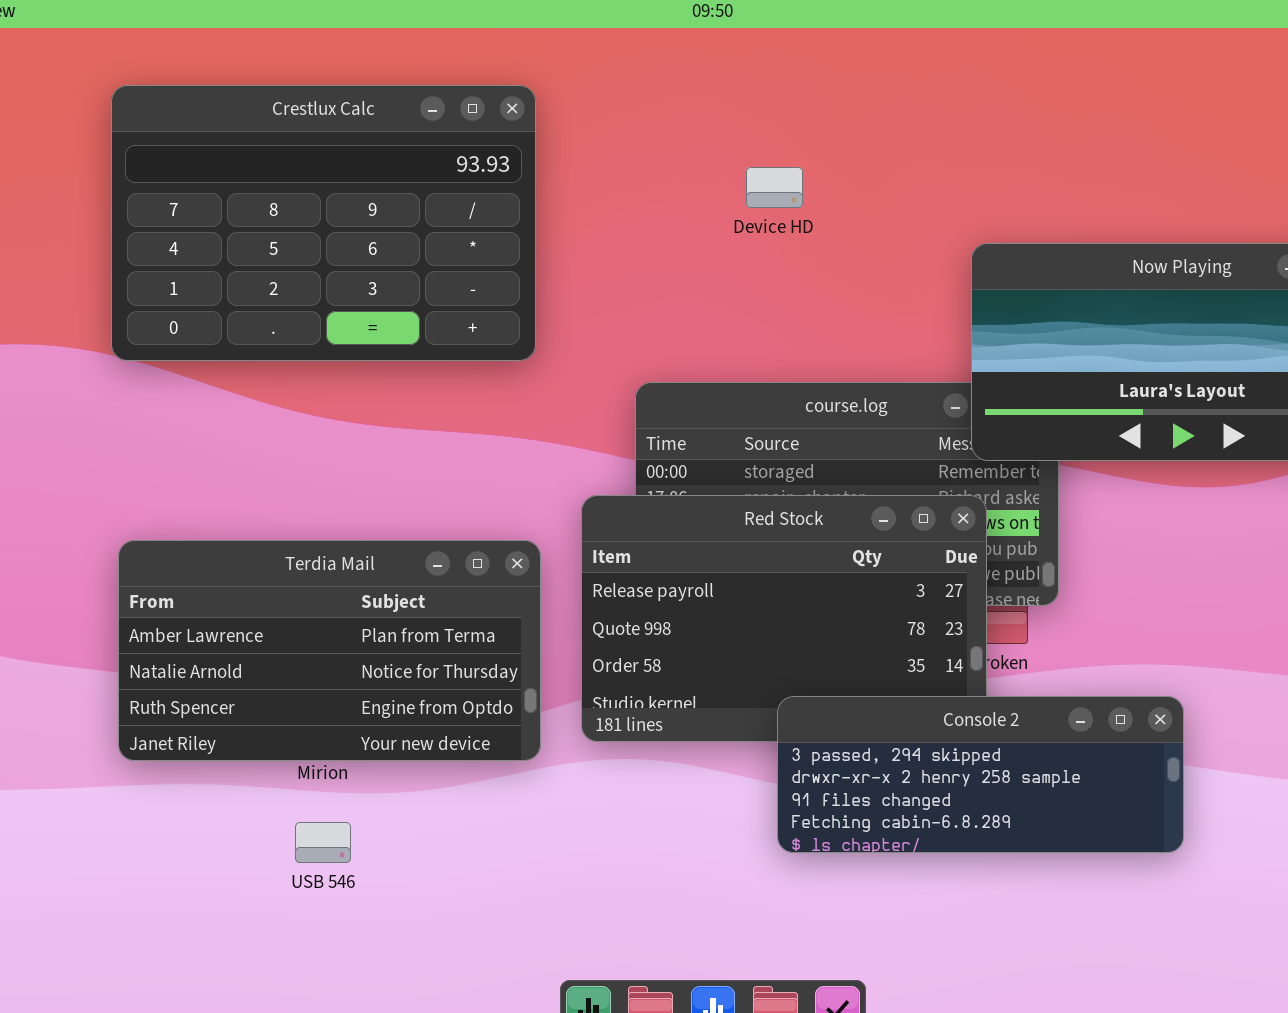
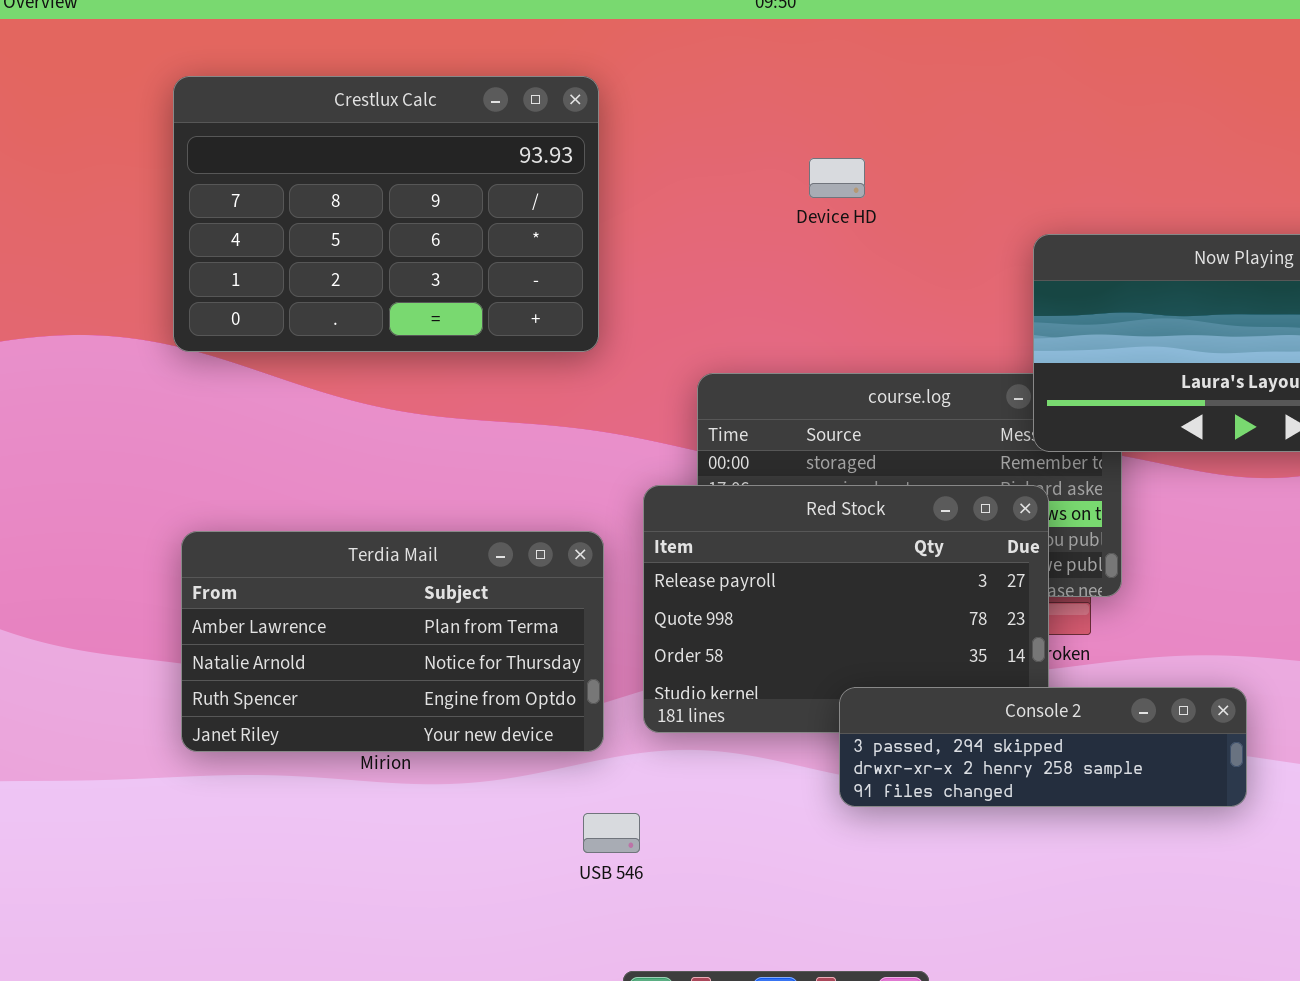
Console 2: [777,696,1184,853] -> [839,687,1247,807], resized
USB 546: [295,822,351,863] -> [583,813,640,853], moved

